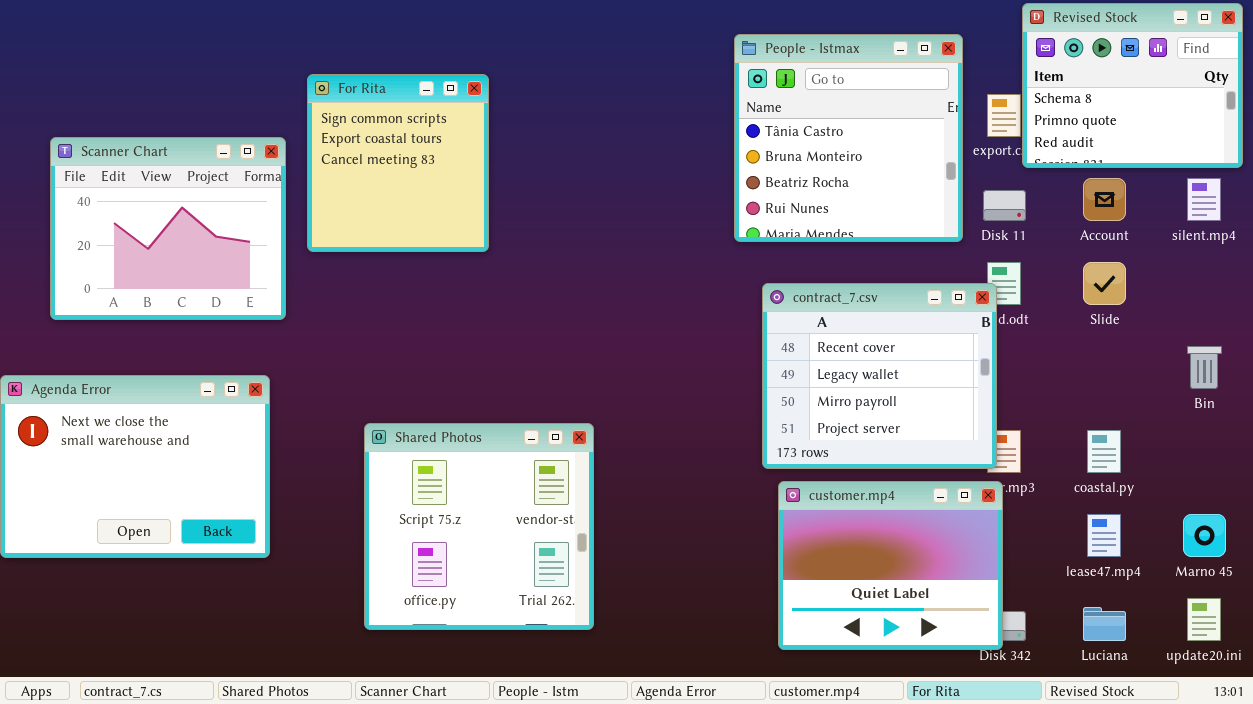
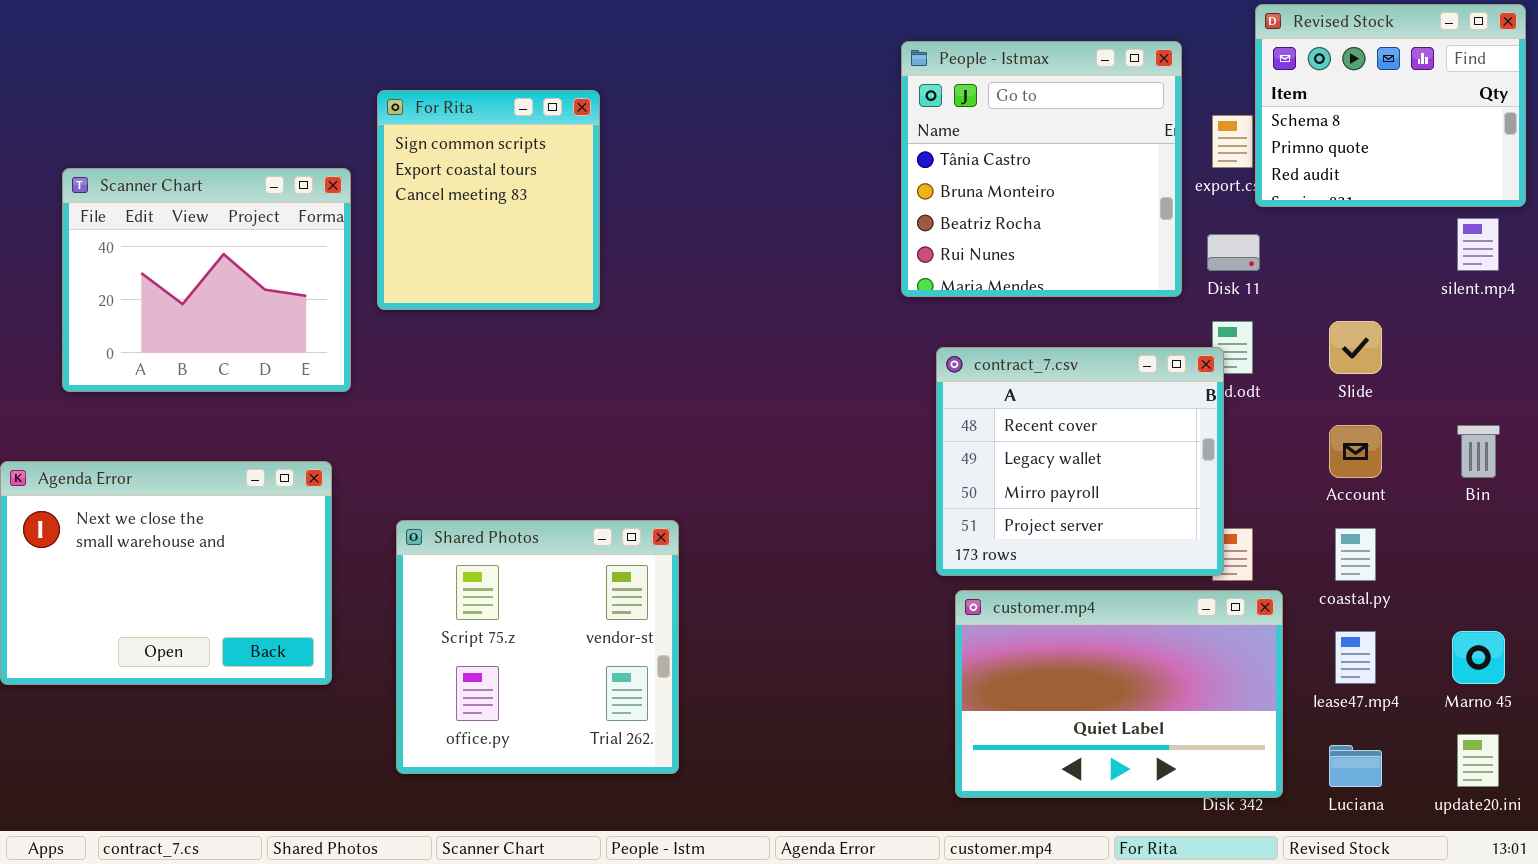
Account: [1083,178,1126,221] -> [1329,425,1382,478], moved
Shared Photos: [364,423,594,630] -> [396,520,679,774], moved
customer.mp4: [778,481,1003,650] -> [955,590,1283,798], resized

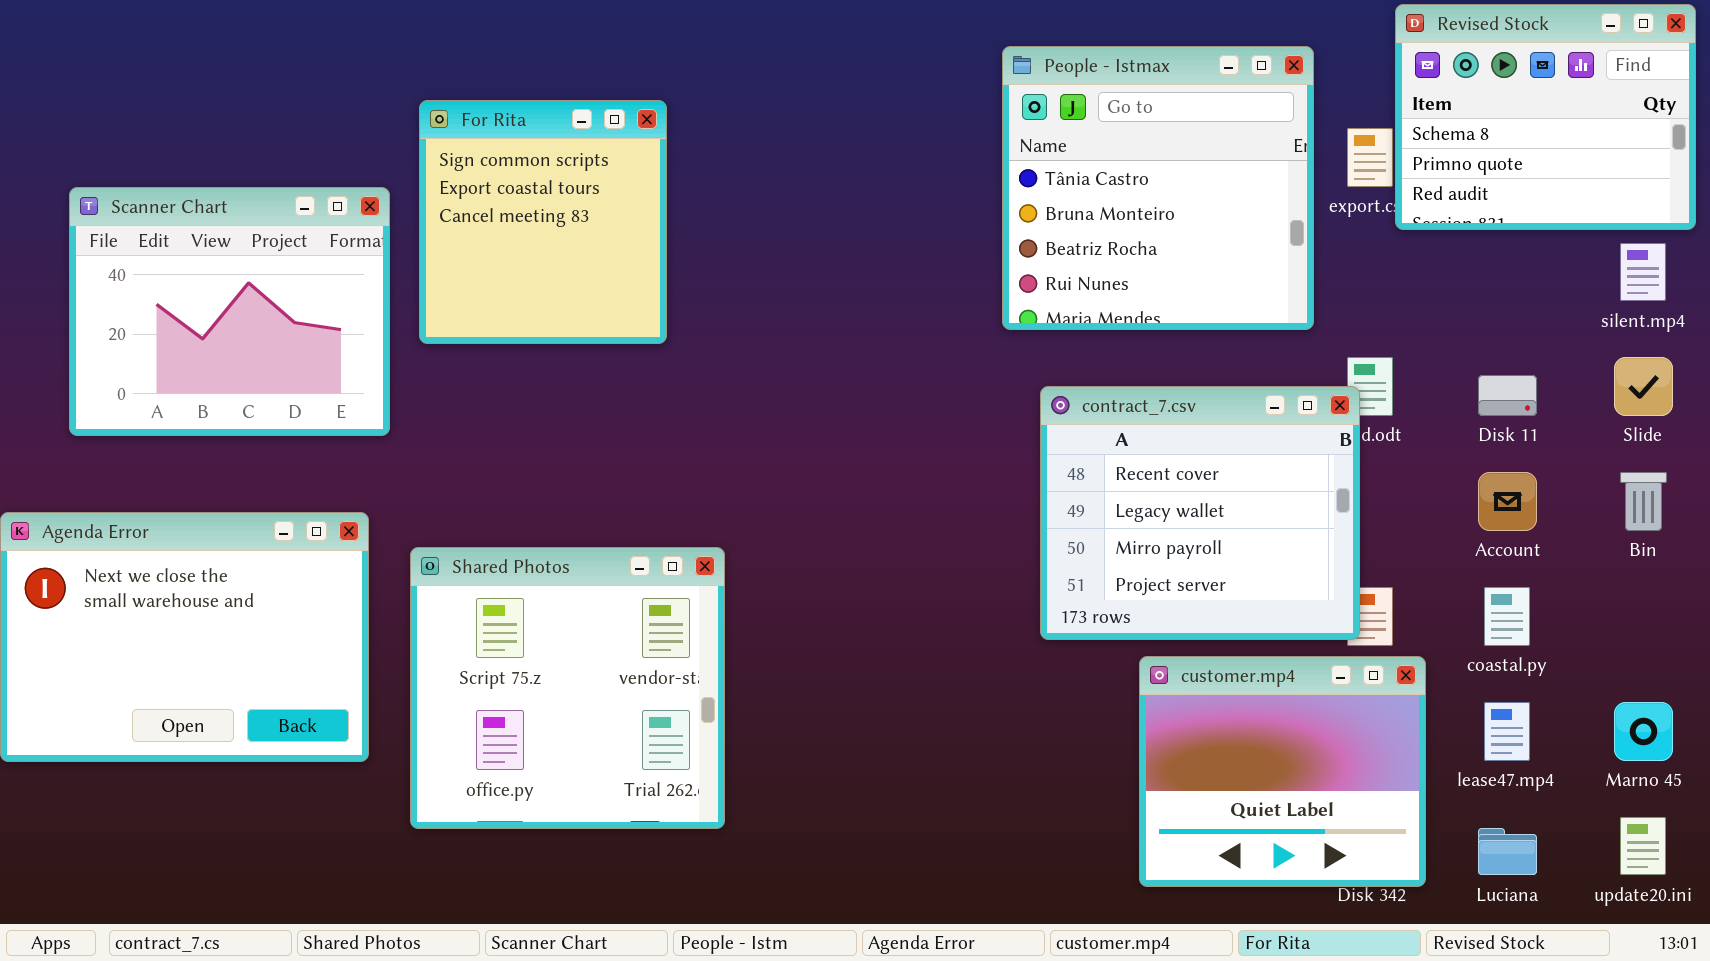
Disk 11: [1207,234,1260,271] -> [1478,375,1537,416], moved
Slide: [1329,321,1382,374] -> [1614,357,1673,416], moved
Shared Photos: [396,520,679,774] -> [410,547,725,829], moved
customer.mp4: [955,590,1283,798] -> [1139,656,1426,887], resized

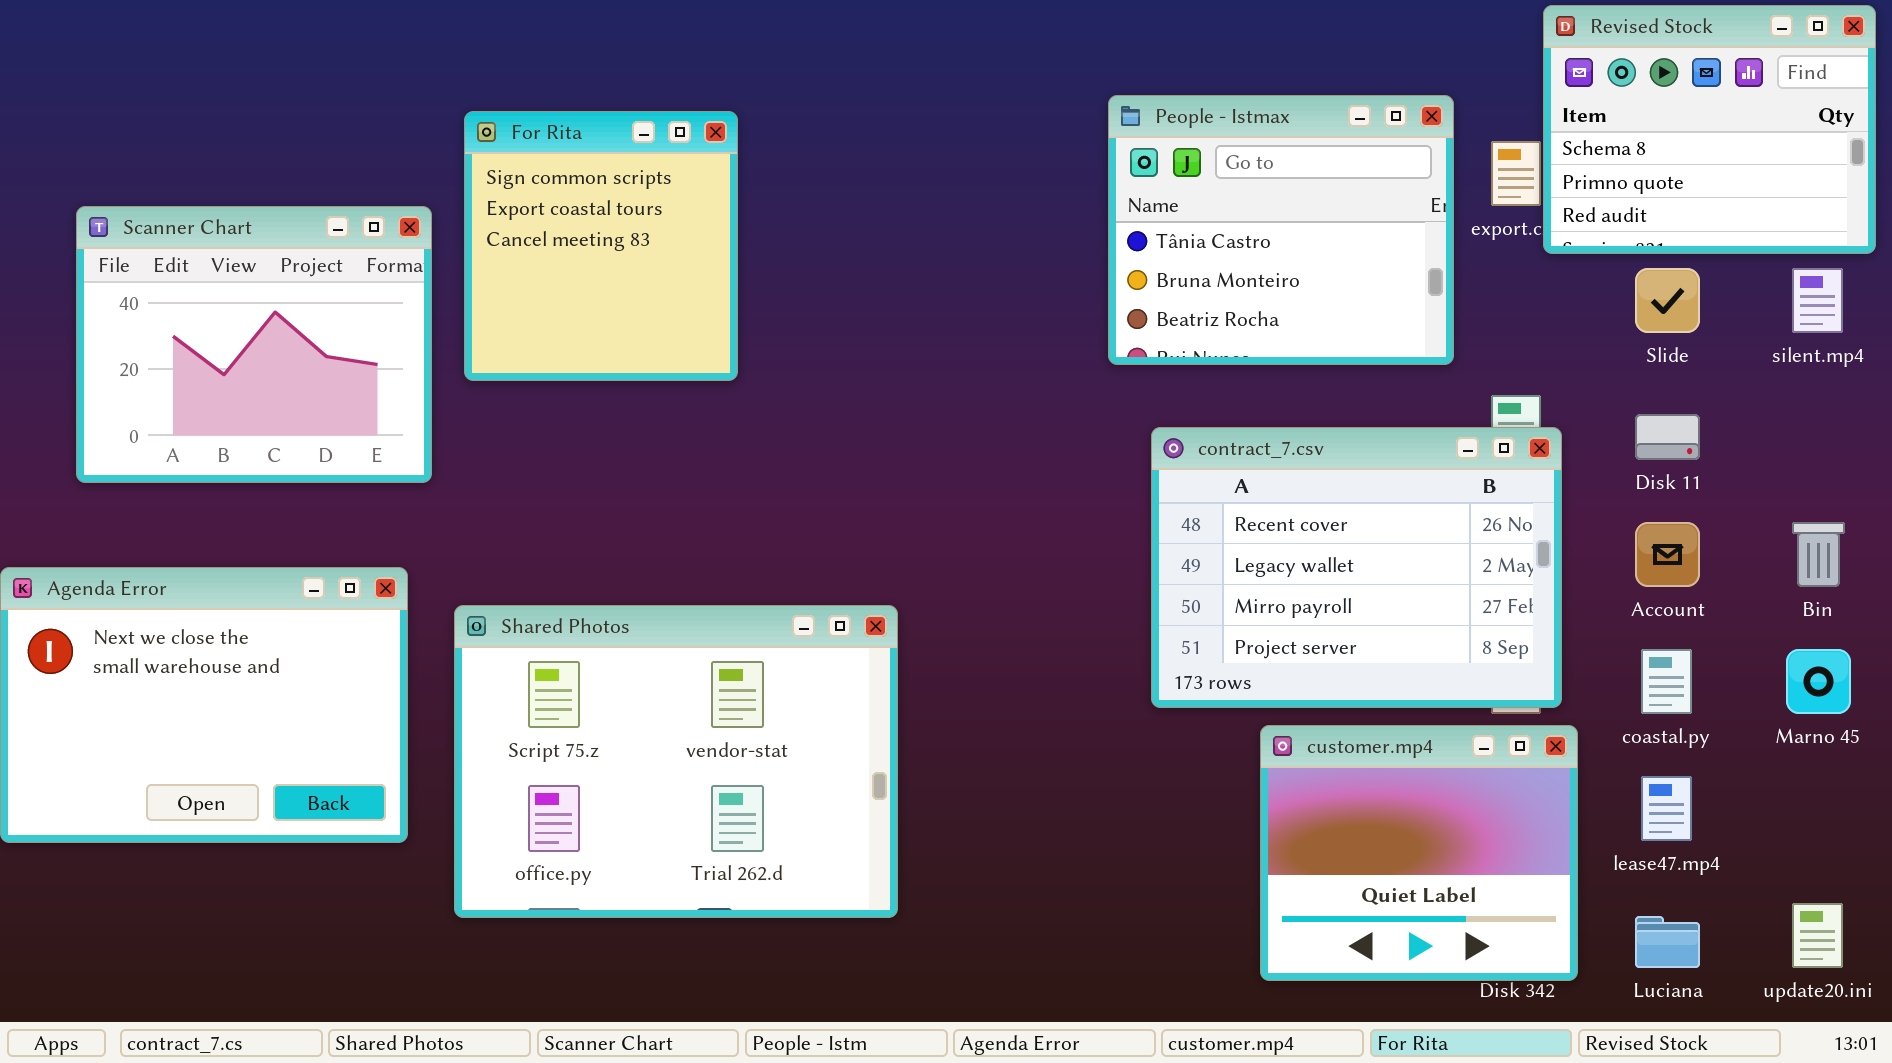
People - Istmax: [1002,46,1314,330] -> [1108,95,1454,365], resized
Slide: [1614,357,1673,416] -> [1635,268,1700,333], moved
contract_7.csv: [1040,386,1360,640] -> [1151,427,1562,708], resized
Shared Photos: [410,547,725,829] -> [454,605,898,918], resized
Marno 45: [1614,702,1673,761] -> [1786,649,1851,714], moved

